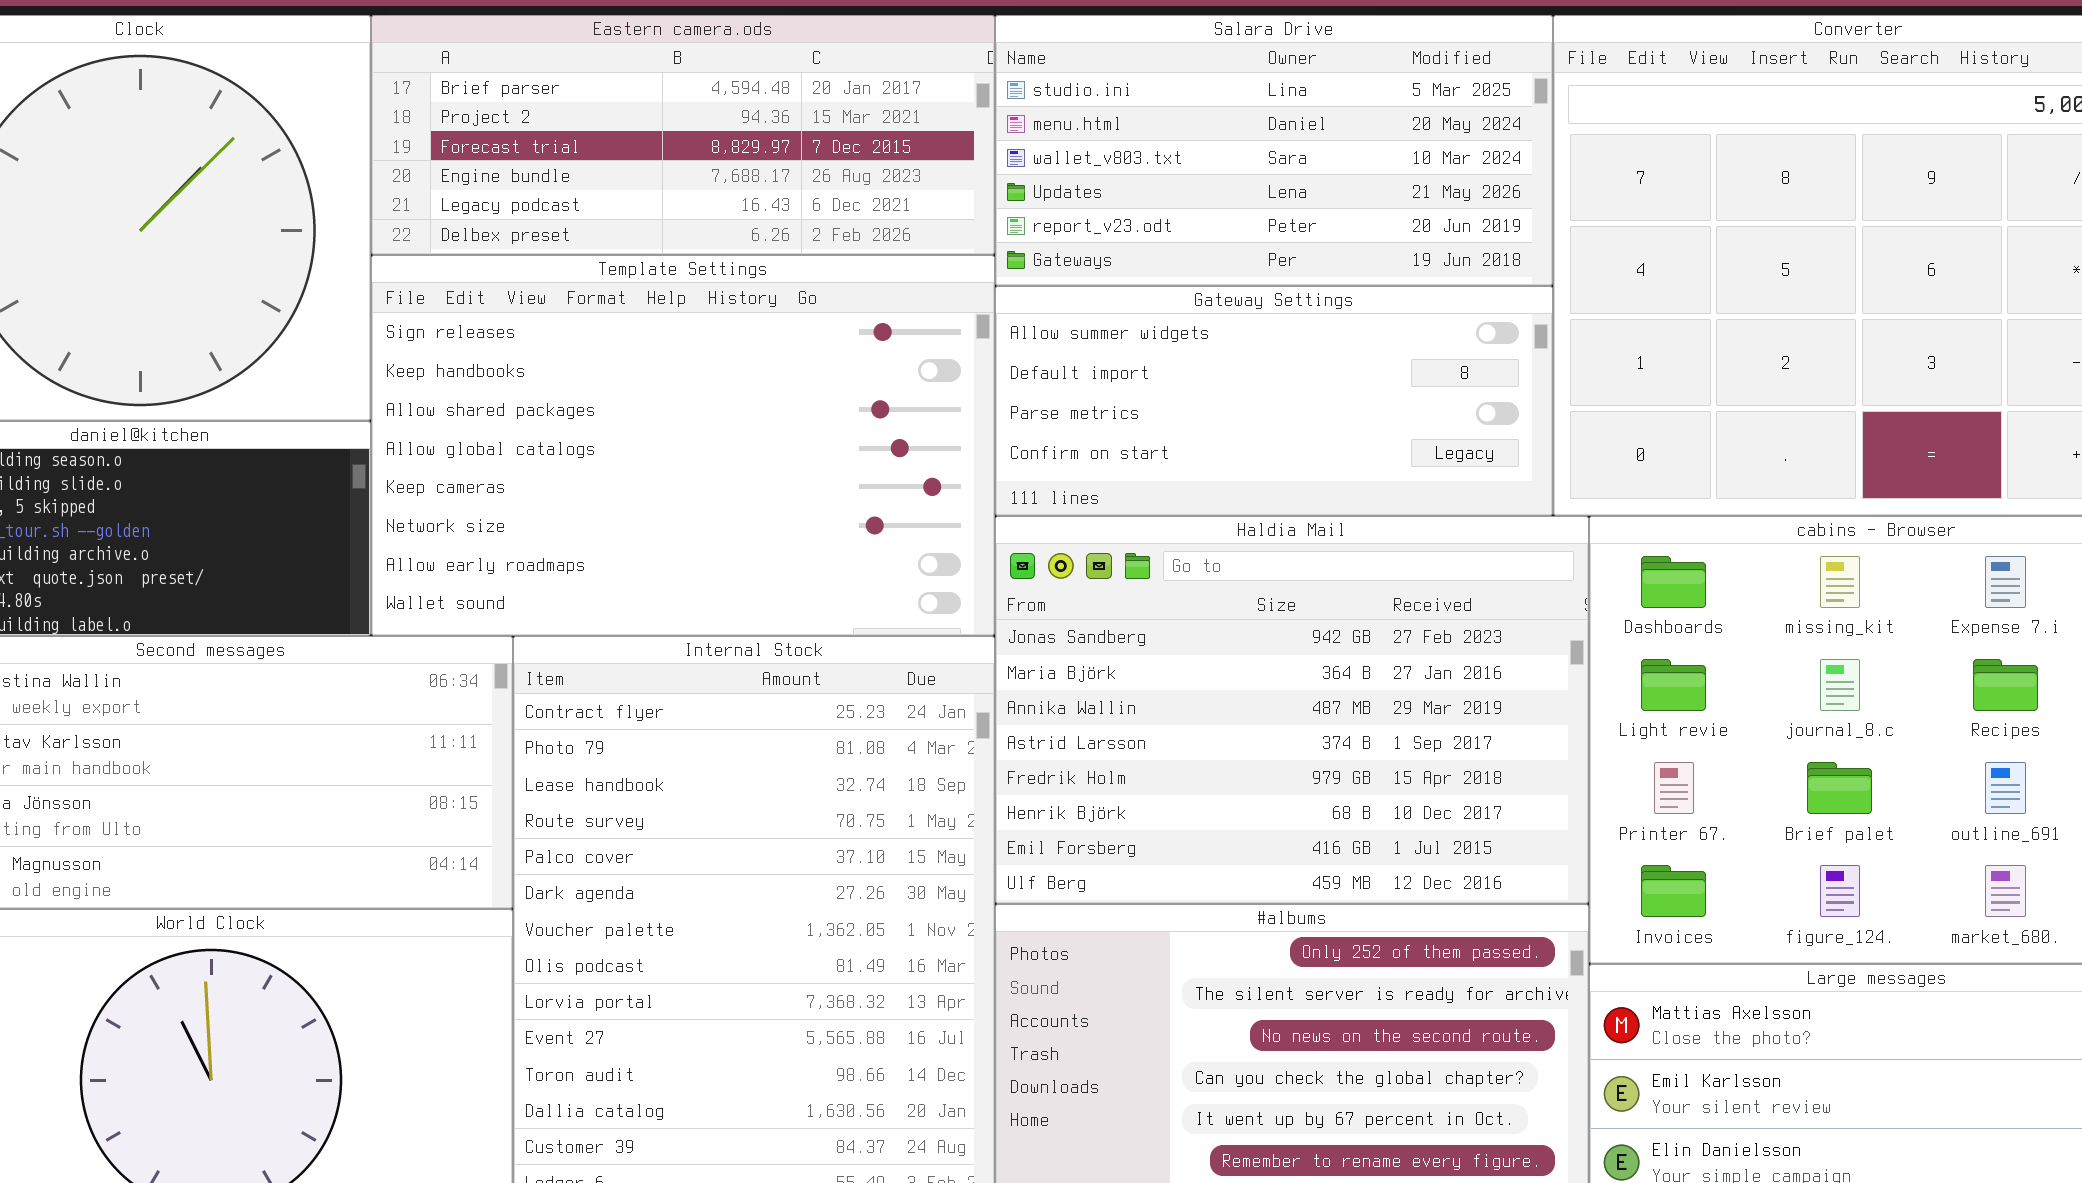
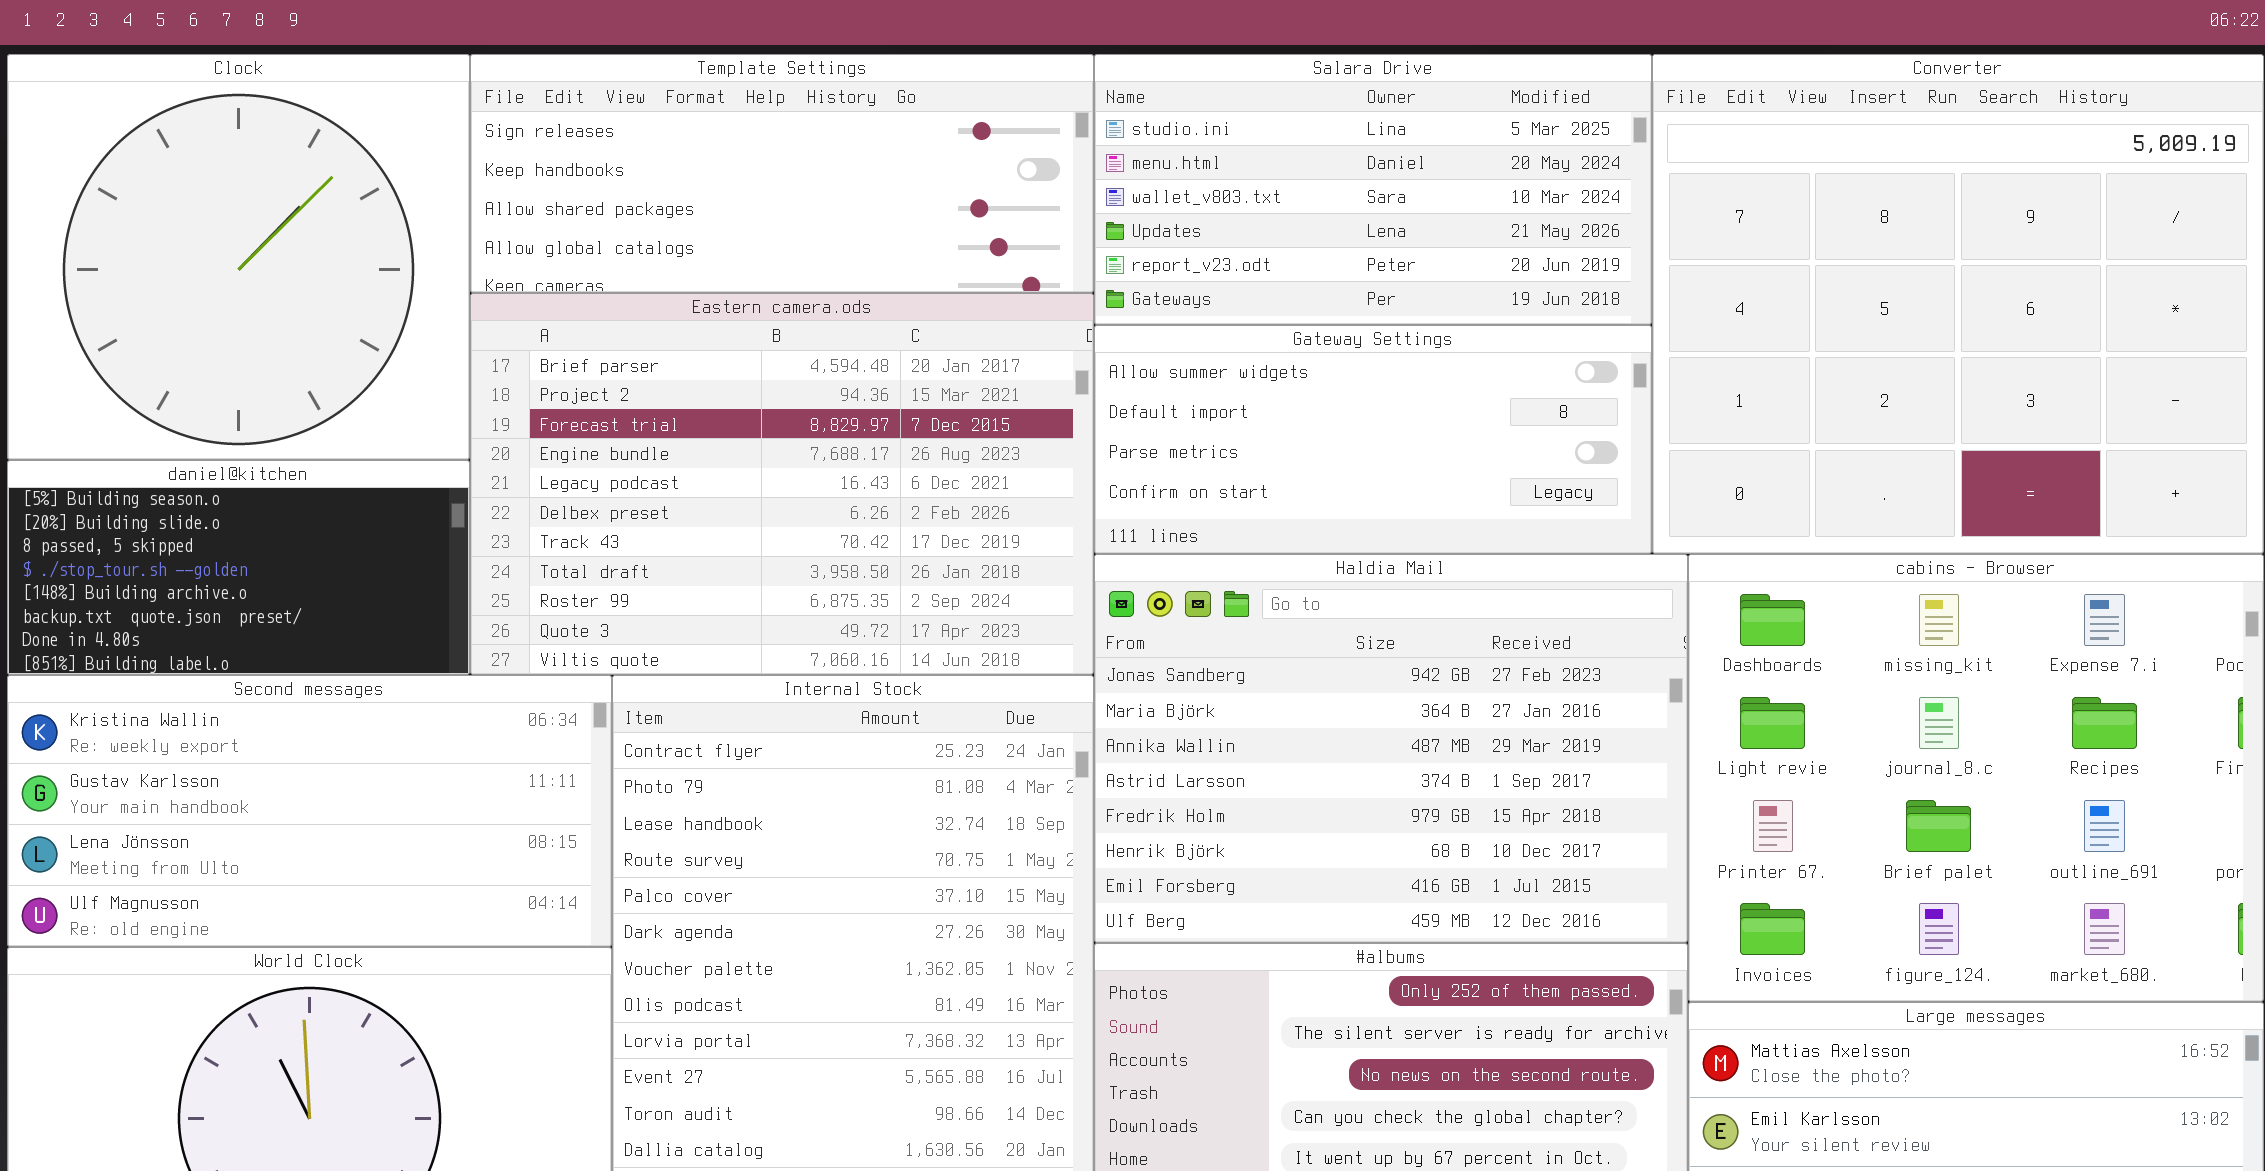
Eastern camera.ods: [371,15,995,255] -> [470,293,1094,675], moved, resized
Template Settings: [371,255,995,636] -> [470,54,1094,293], moved, resized

